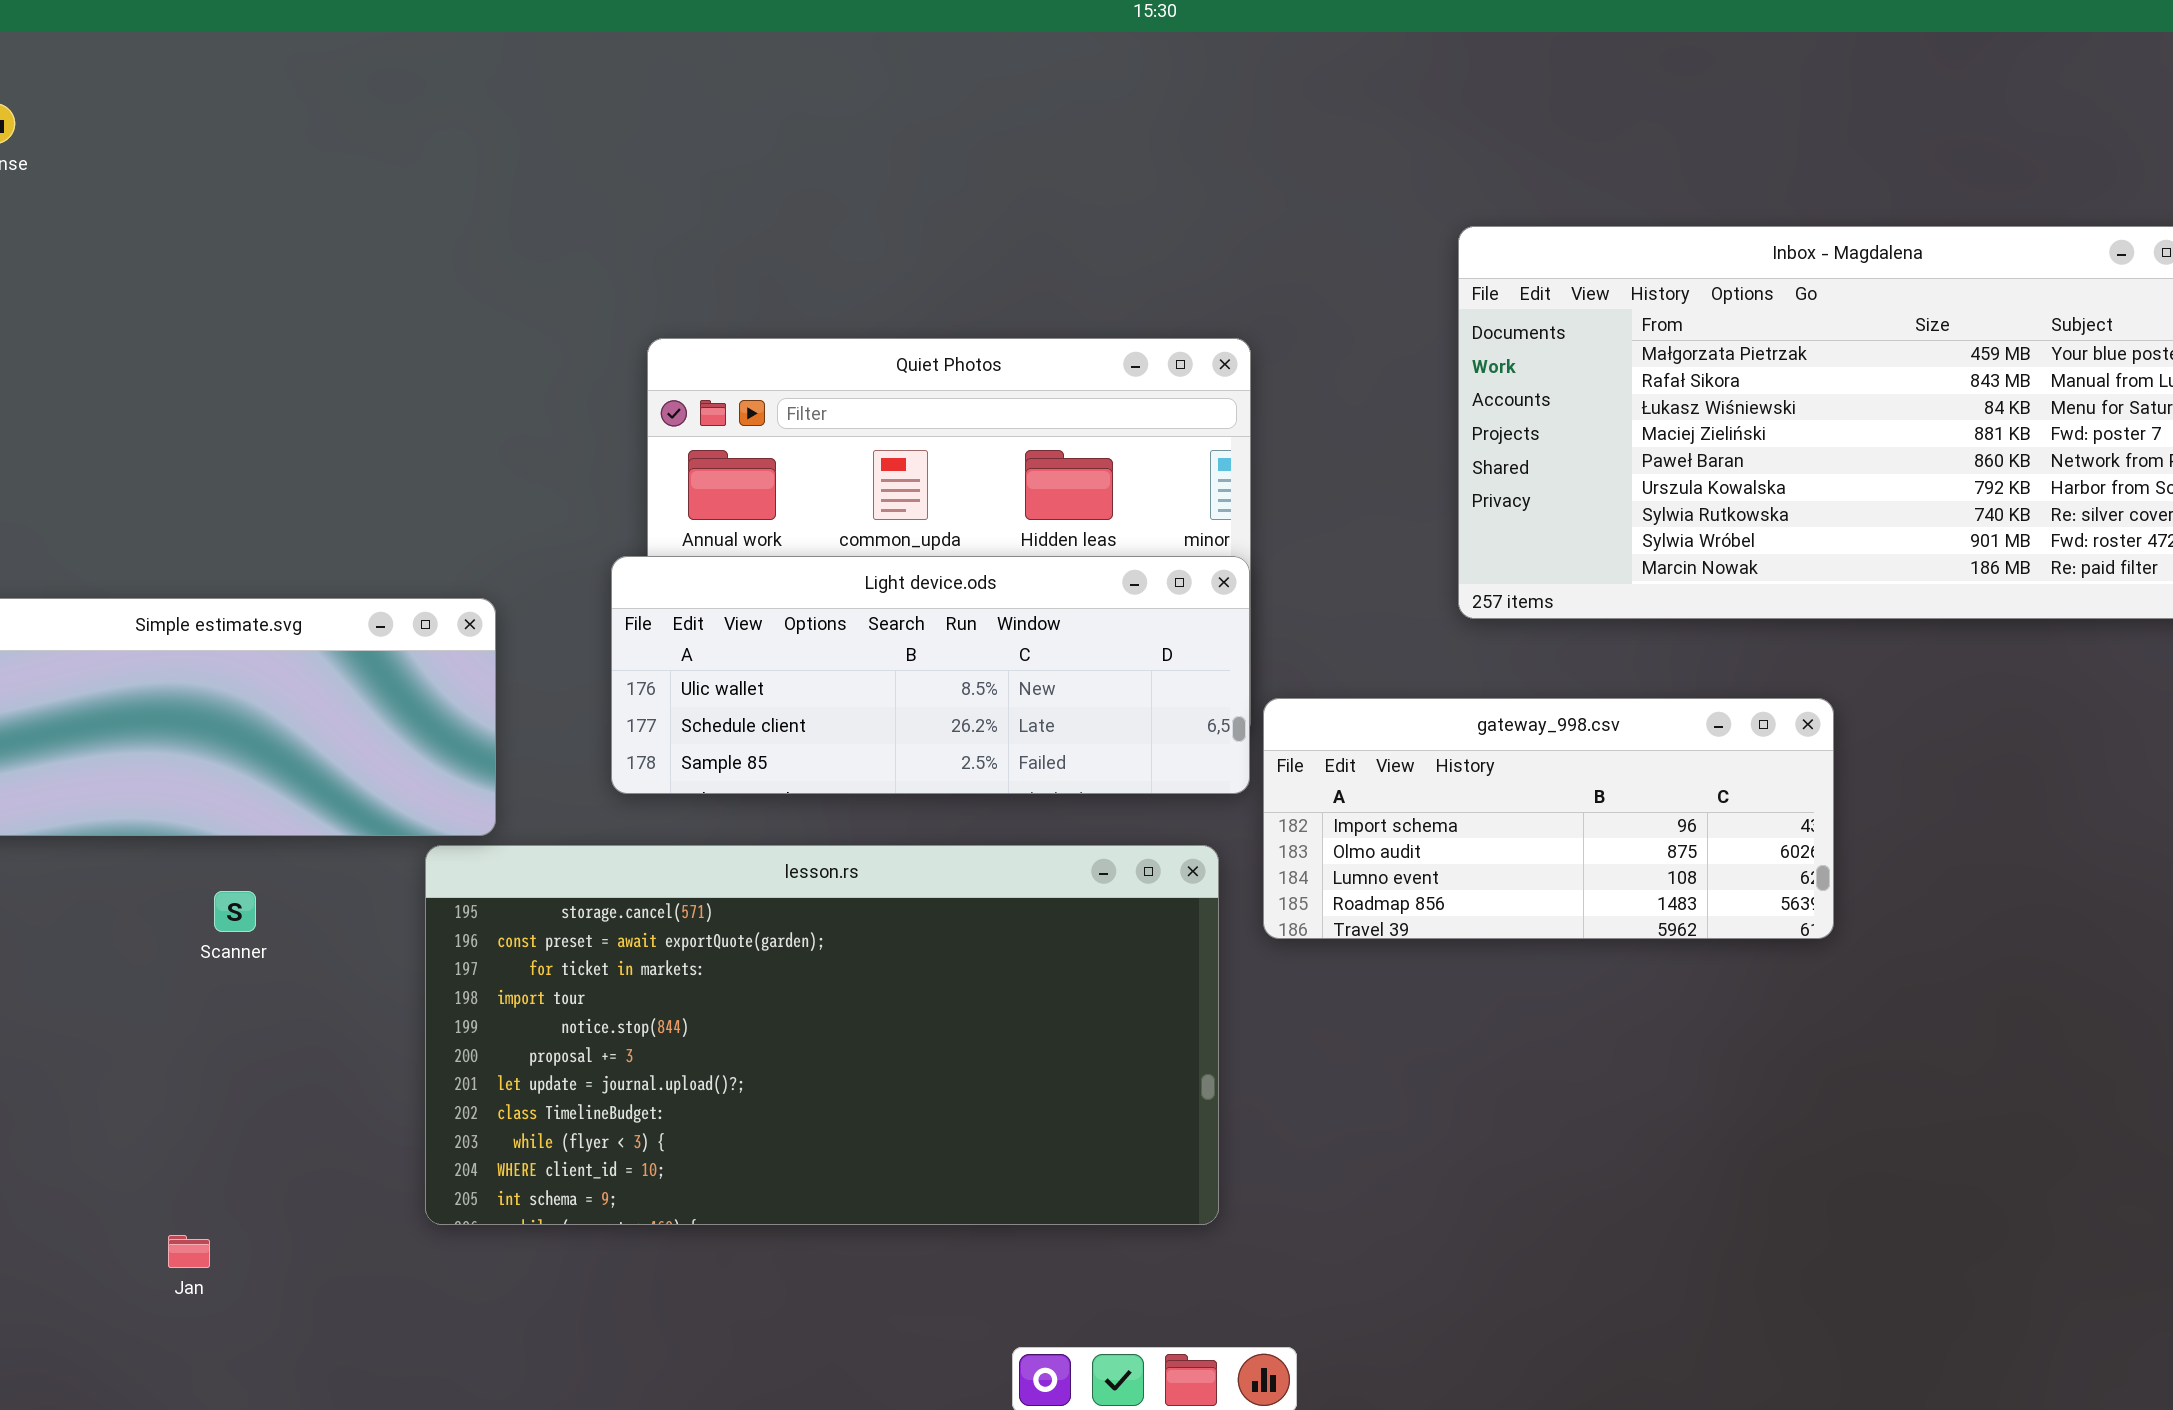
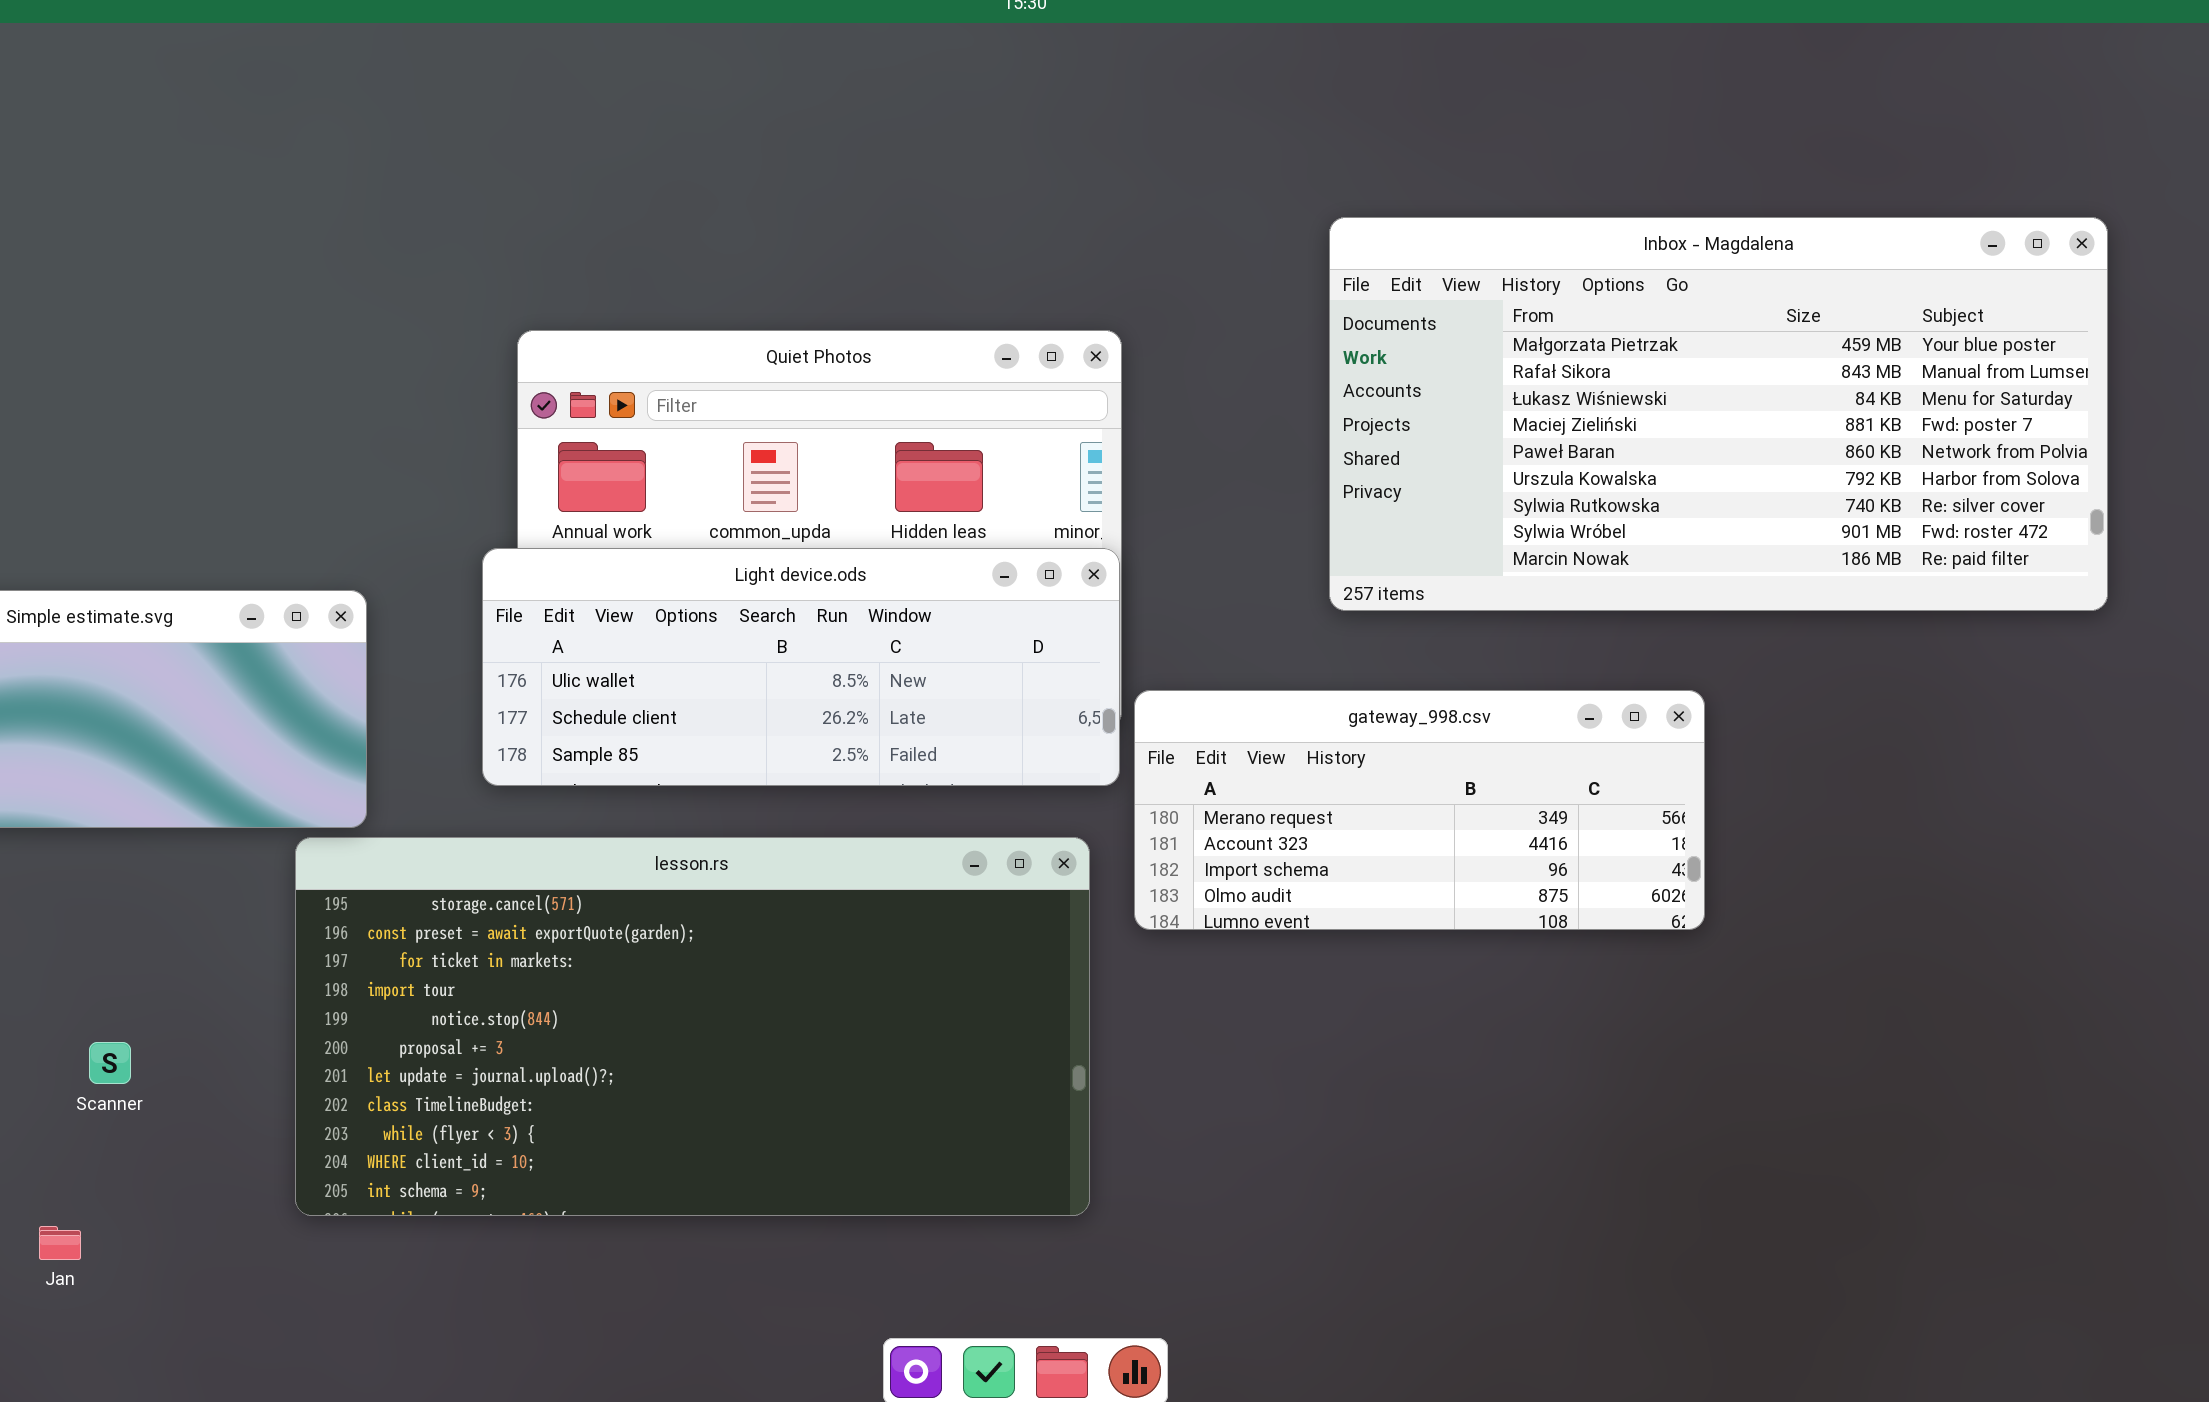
gateway_998.csv: [1263,698,1834,939] -> [1134,690,1705,930], scrolled up 2 rows
Scanner: [214,891,256,932] -> [89,1042,131,1084], moved

